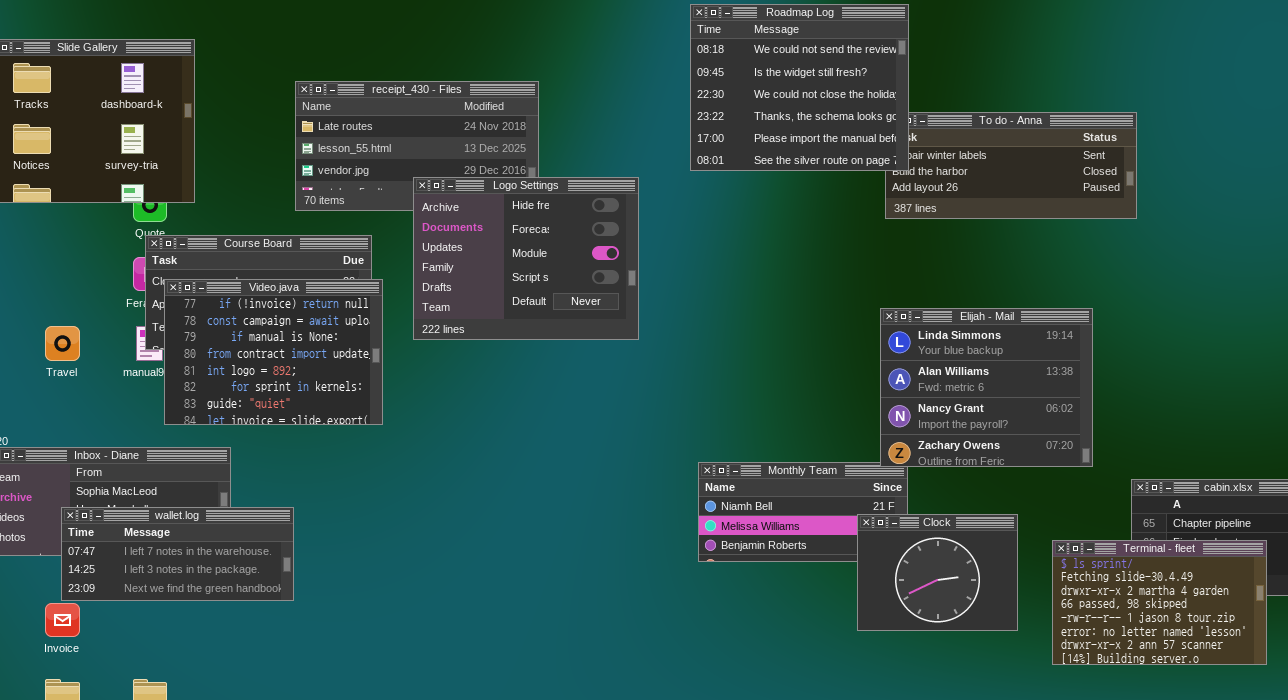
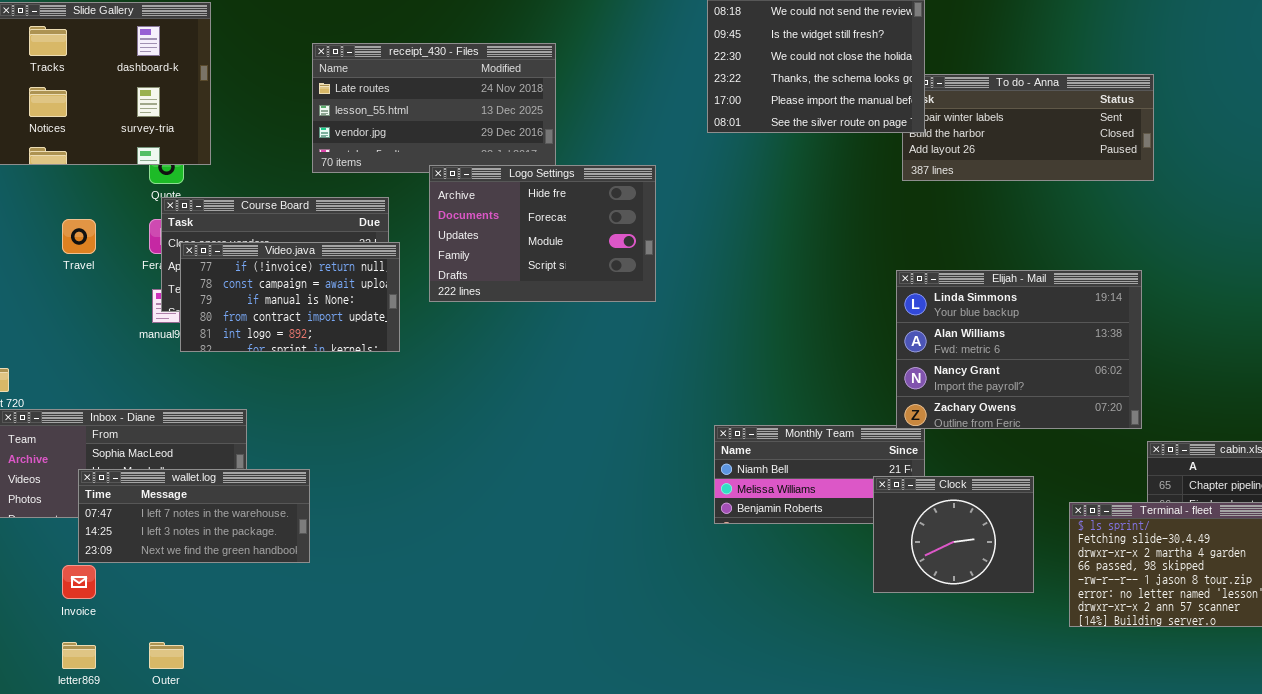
Logo Settings: [413,177,639,340] -> [429,165,656,302], resized
Video.java: [164,279,383,425] -> [180,242,400,352], resized
Elijah - Mail: [880,308,1093,467] -> [896,270,1142,429], resized
Travel: [45,326,80,361] -> [62,219,96,254], moved

